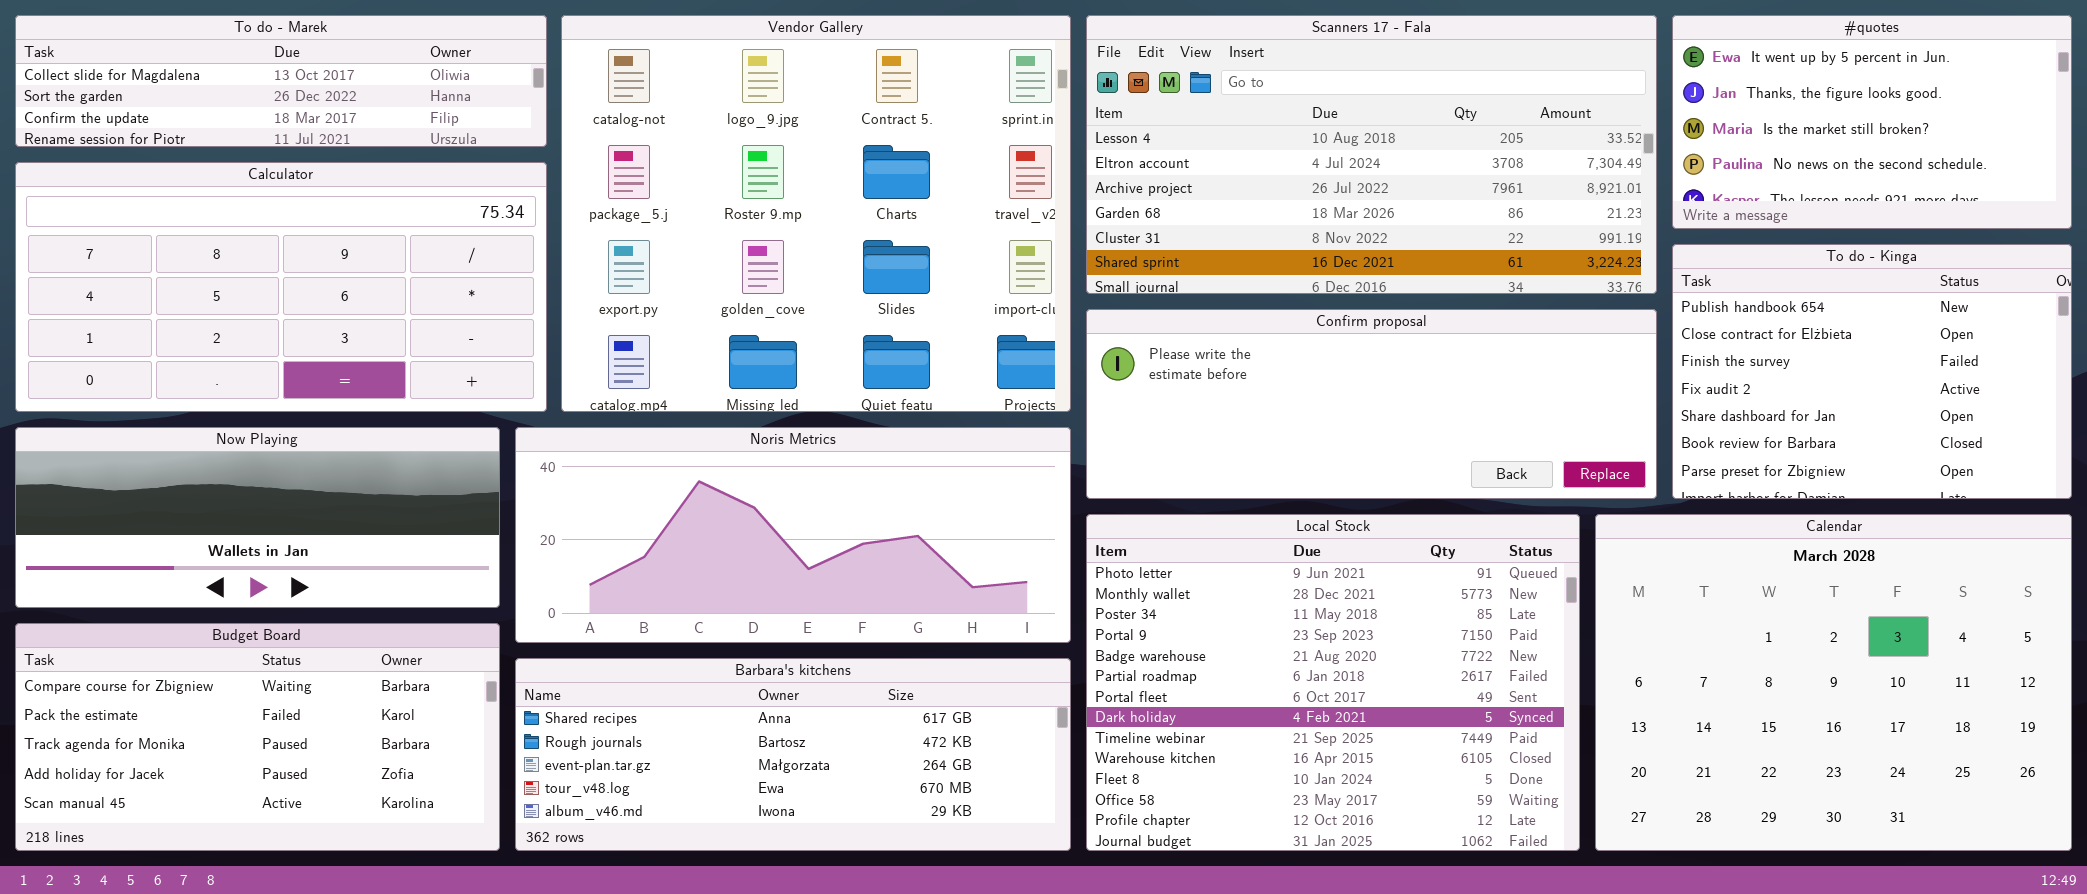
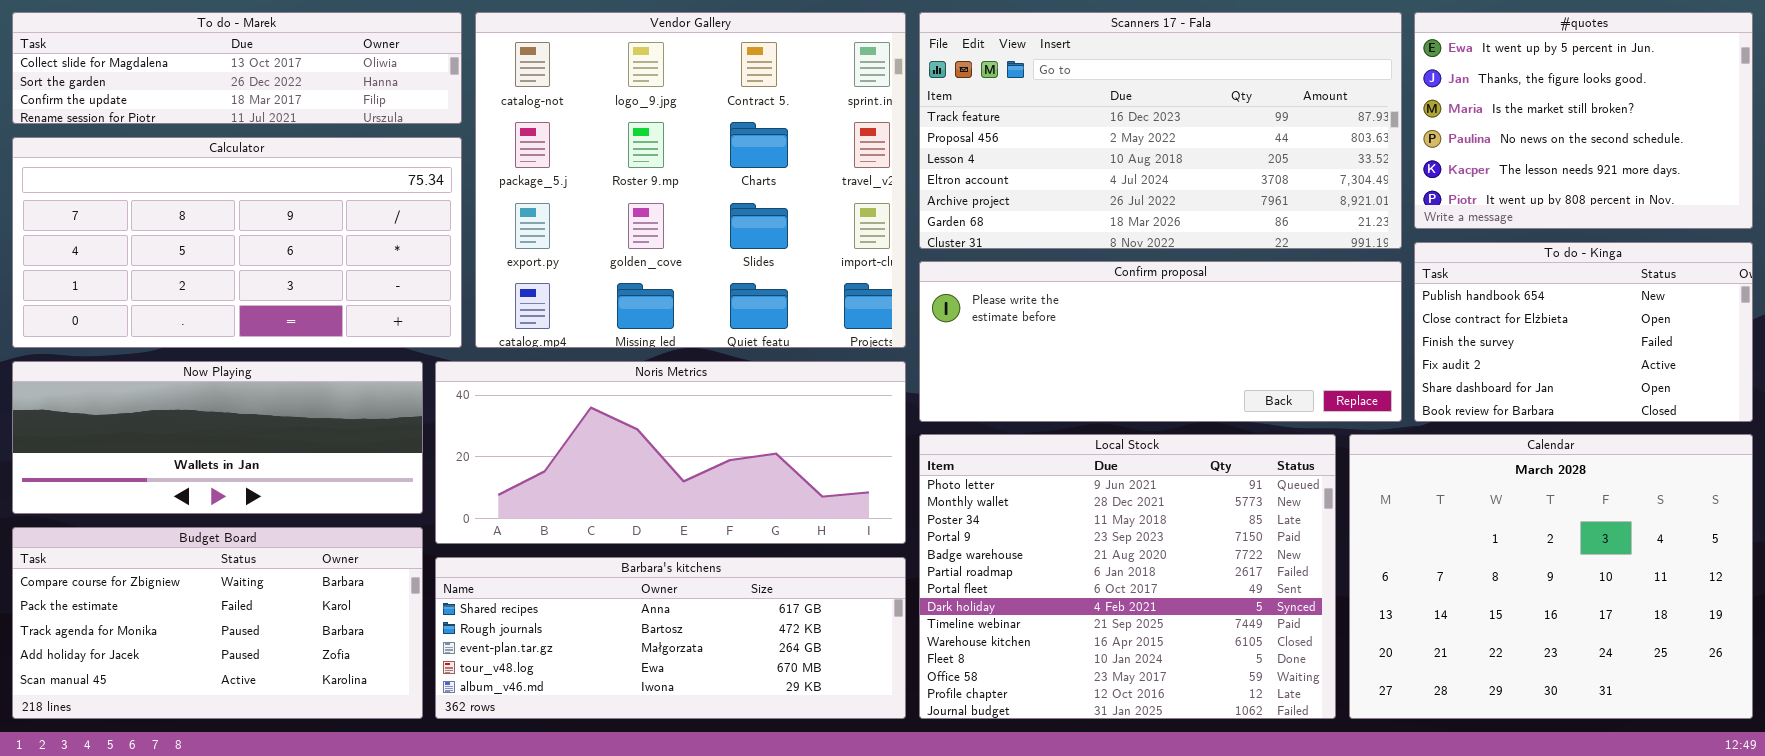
Scanners 17 - Fala: [1086,15,1657,294] -> [919,12,1402,249], scrolled up 2 rows
#quotes: [1672,15,2072,229] -> [1414,12,1753,229], resized
To do - Kinga: [1672,244,2072,499] -> [1414,242,1753,422], resized

